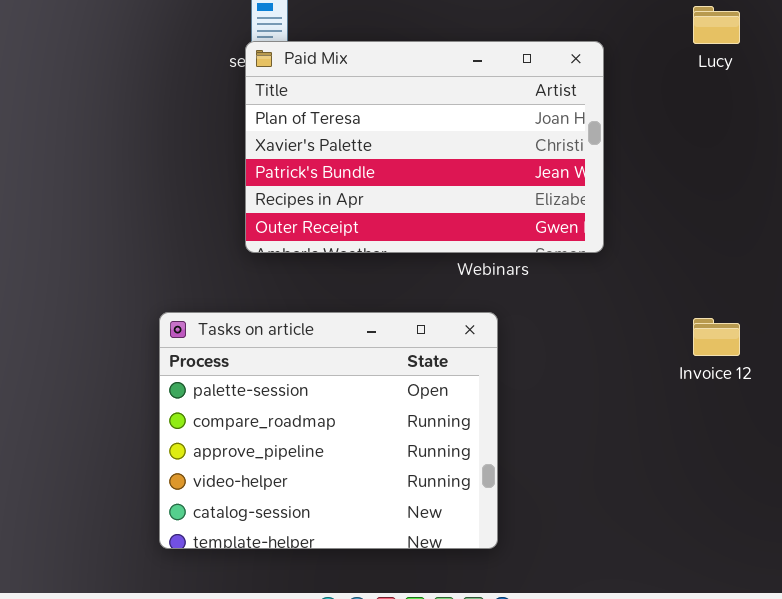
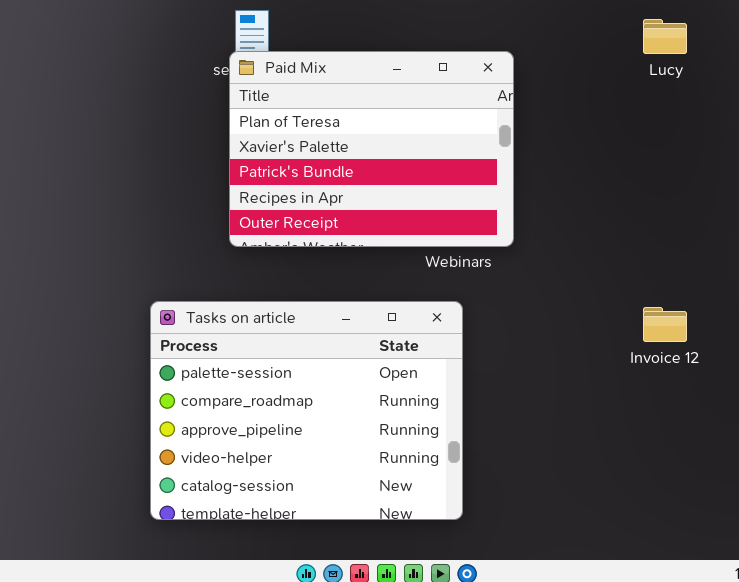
Paid Mix: [245,41,604,253] -> [229,51,514,247], resized

